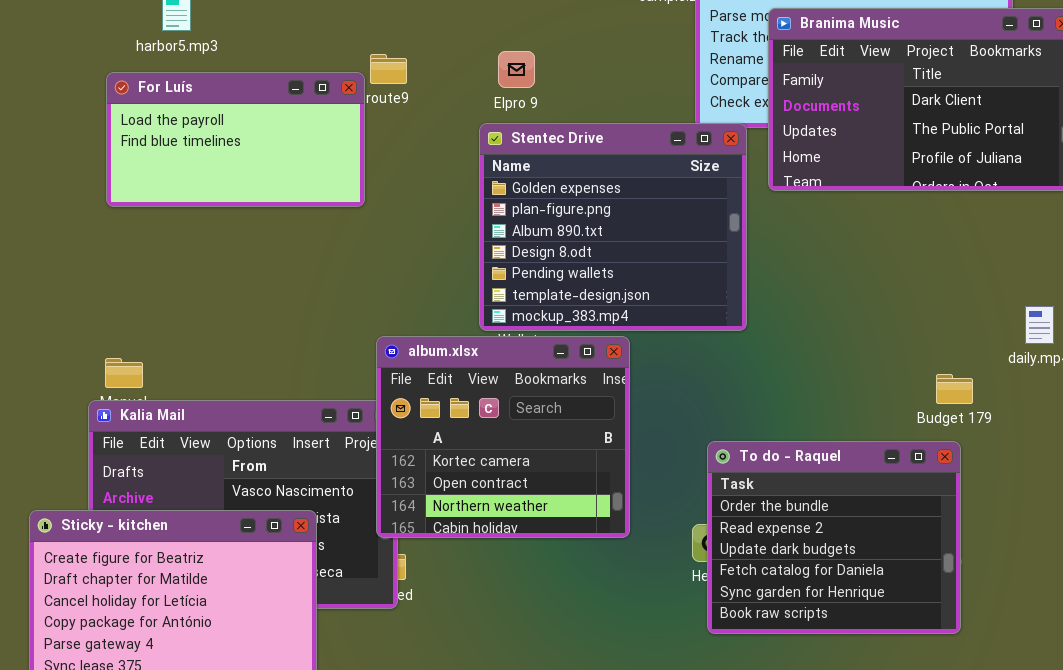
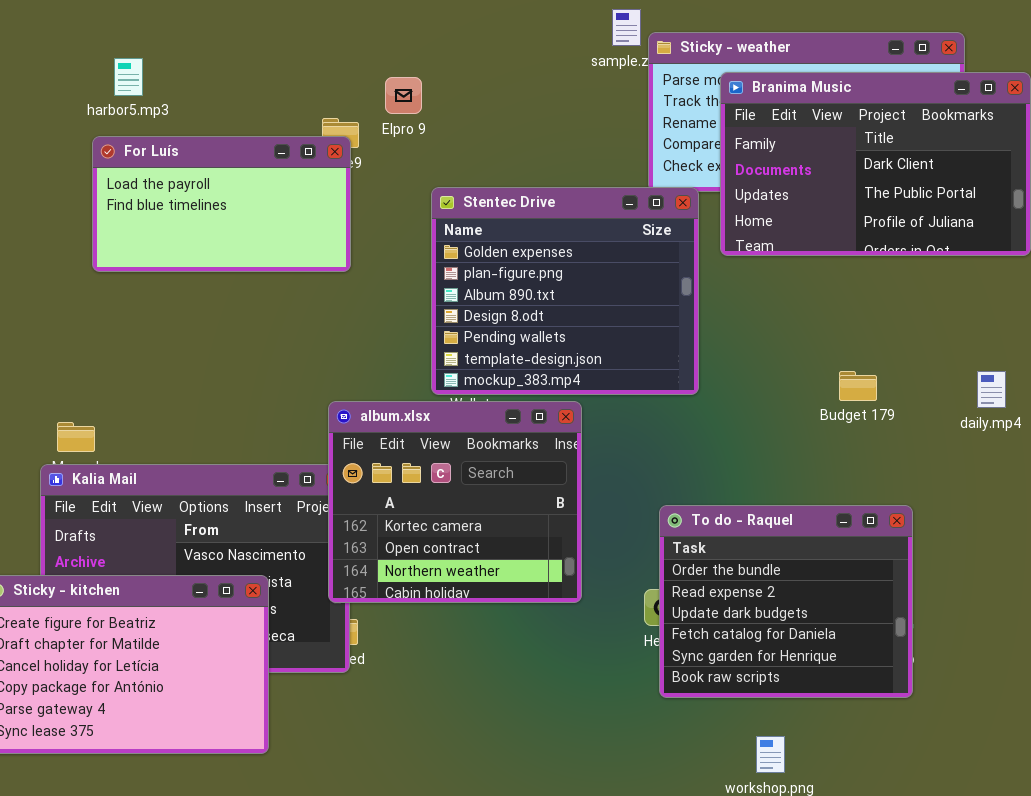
Elpro 9: [498,51,535,88] -> [385,77,422,114], moved
For Luís: [106,72,365,207] -> [92,136,351,272], moved
Budget 179: [936,374,973,404] -> [839,371,877,401], moved

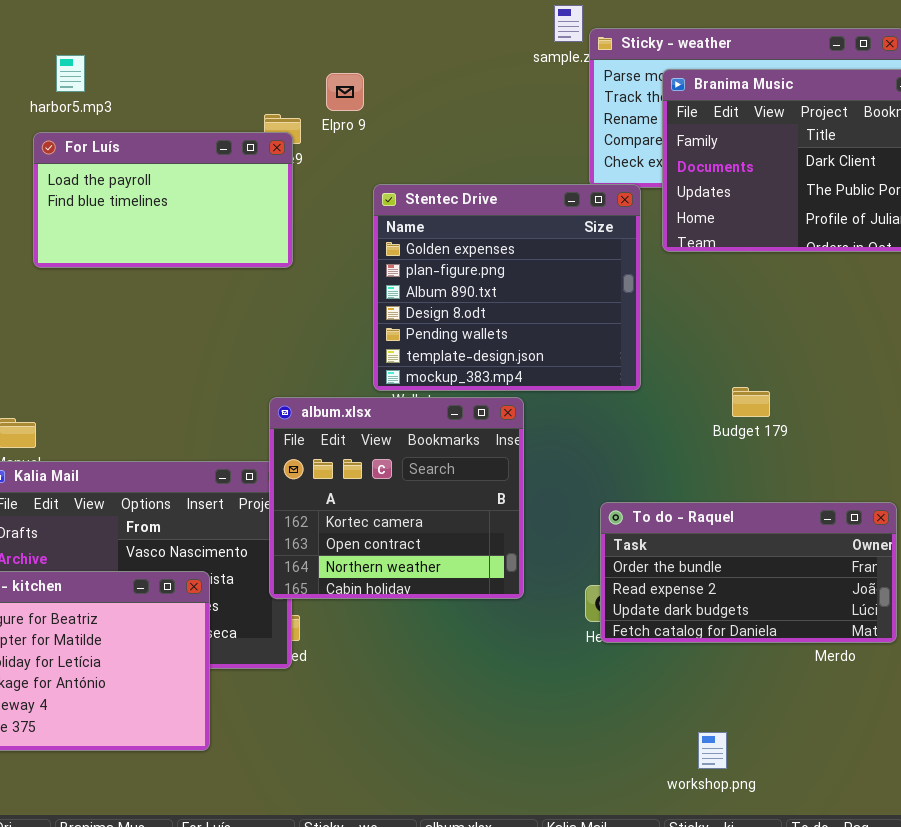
Budget 179: [839,371,877,401] -> [732,387,770,417], moved
To do - Raquel: [659,505,913,698] -> [600,502,897,643], resized

